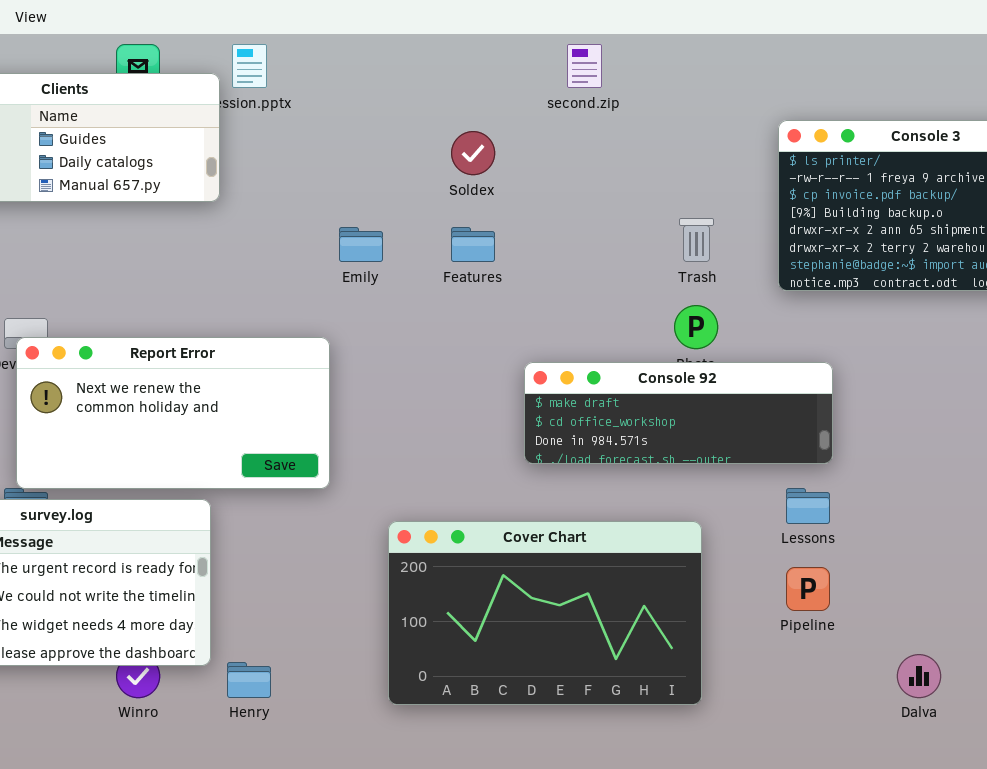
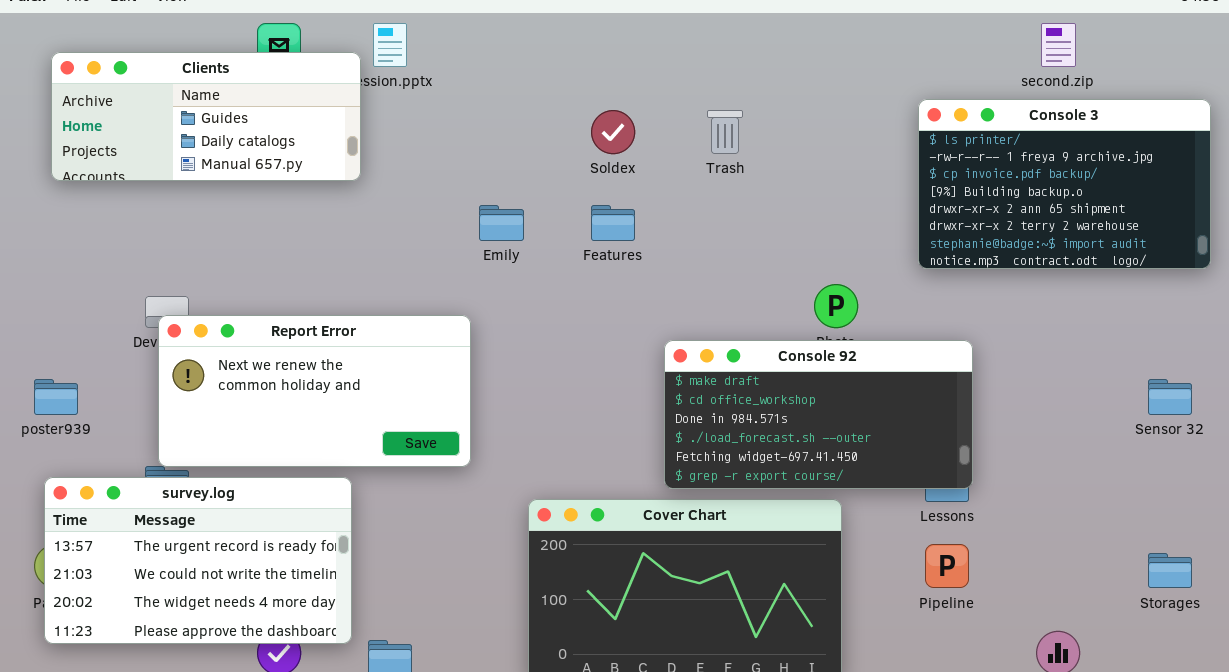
second.zip: [567,44,602,88] -> [1041,23,1076,67], moved
Trash: [679,218,714,262] -> [707,110,743,154], moved
Console 92: [524,362,833,464] -> [664,340,973,489], resized

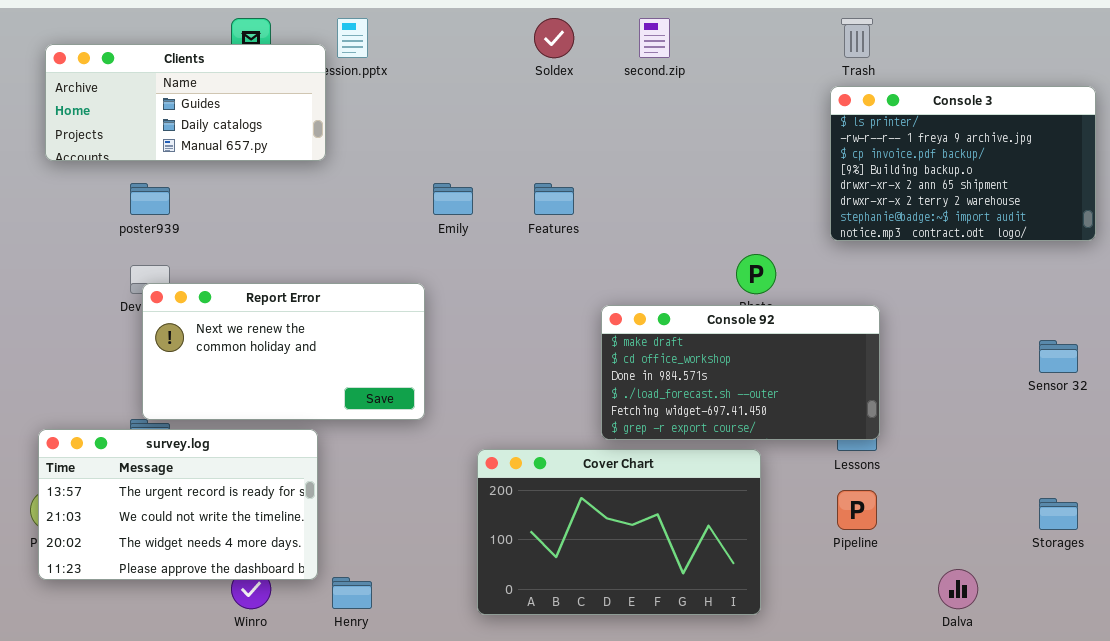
second.zip: [1041,23,1076,67] -> [639,18,670,58], moved
Soldex: [591,110,635,154] -> [534,18,574,58], moved
Trash: [707,110,743,154] -> [841,18,873,58], moved
poster939: [34,379,78,415] -> [130,183,170,215], moved

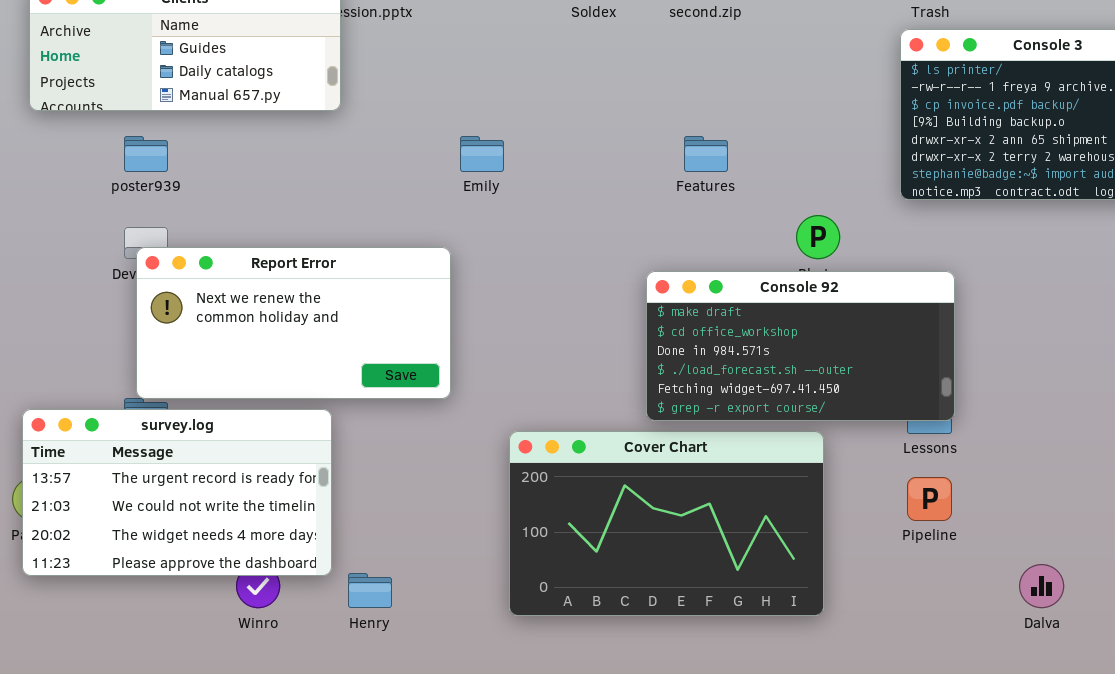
Features: [534,183,574,215] -> [684,136,728,172], moved

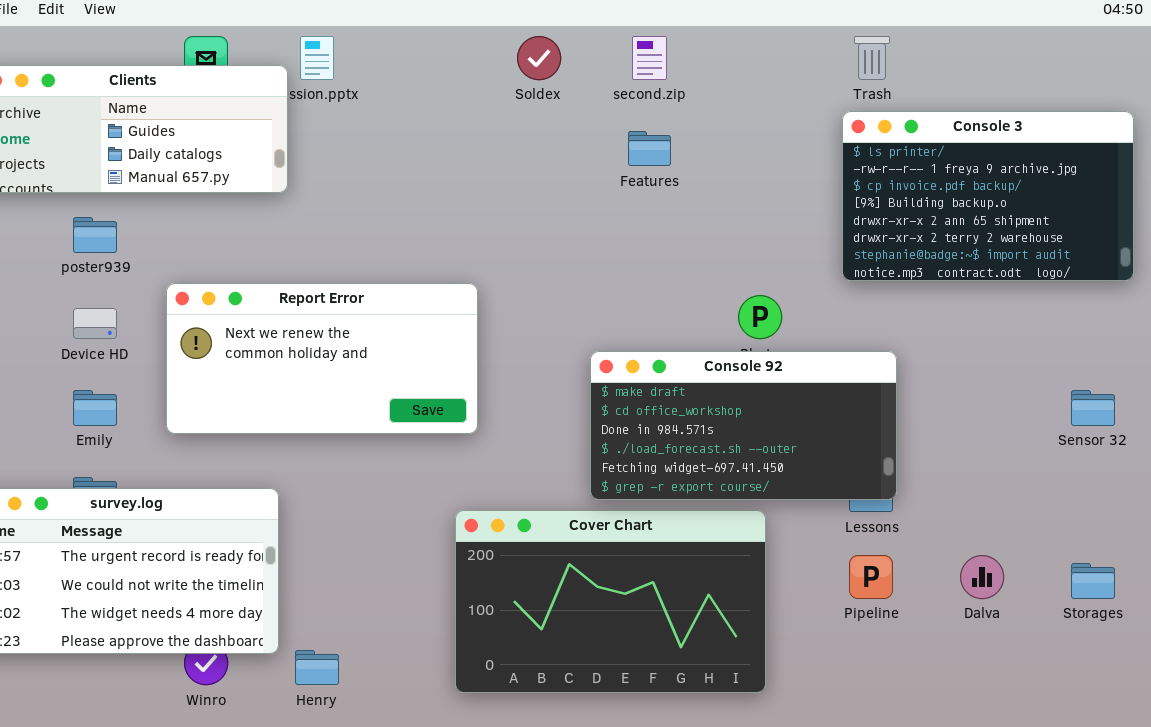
Emily: [460,136,504,172] -> [73,390,117,426], moved
Features: [684,136,728,172] -> [628,131,671,166], moved
Report Error: [136,247,451,399] -> [166,283,478,434], moved
Dalva: [1019,564,1064,608] -> [960,555,1004,599], moved

